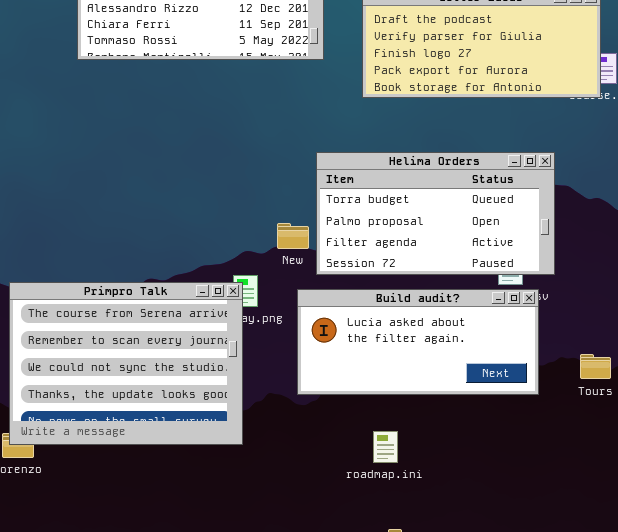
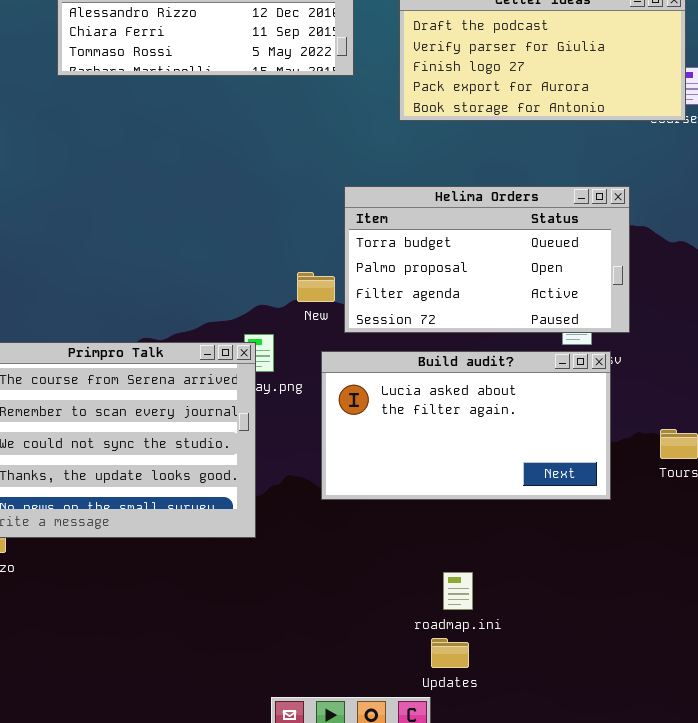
Build audit?: [297,289,539,395] -> [321,351,611,500], resized
roadmap.ini: [373,431,398,463] -> [443,572,473,610], moved

